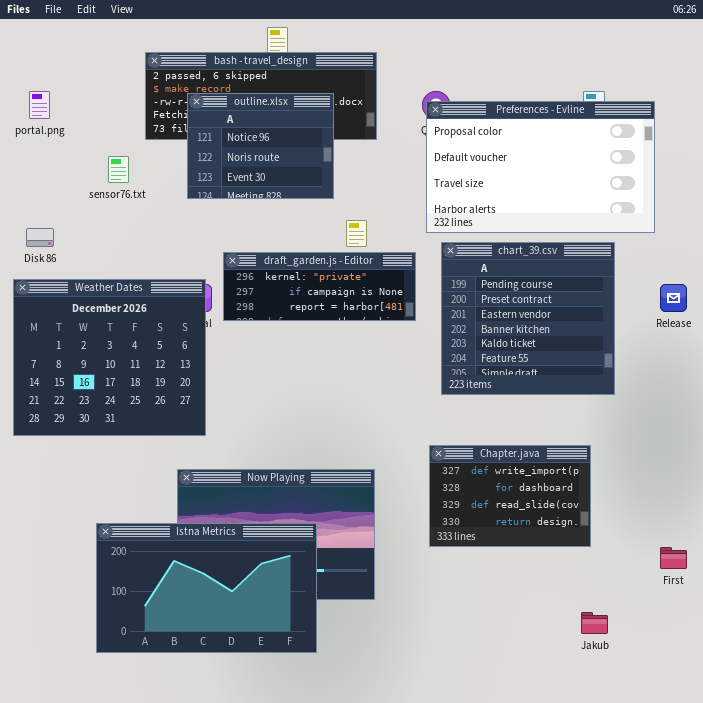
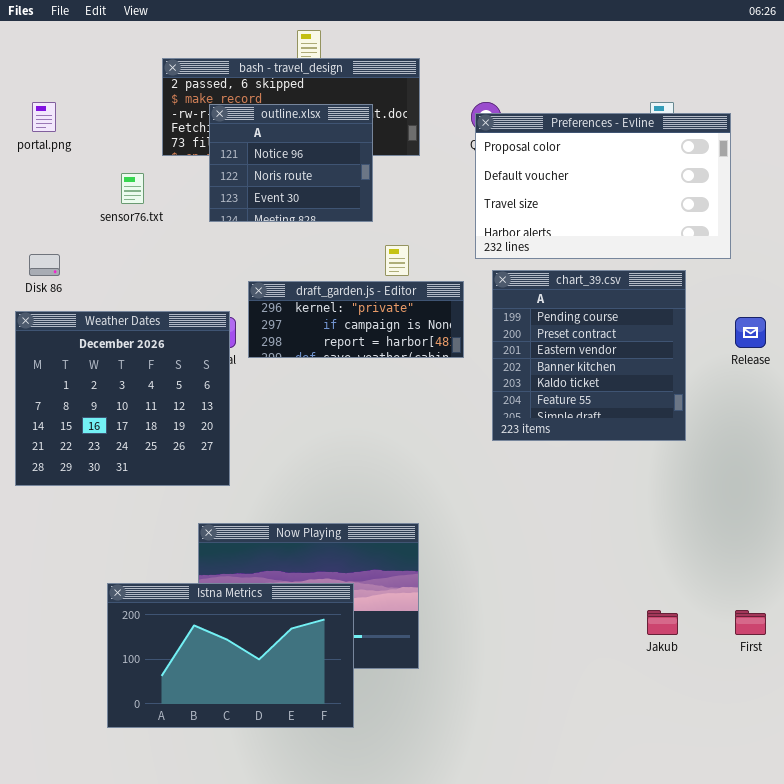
Chapter.java: [429,445,591,547] -> none, closed
Jakub: [581,612,608,634] -> [647,610,678,635], moved

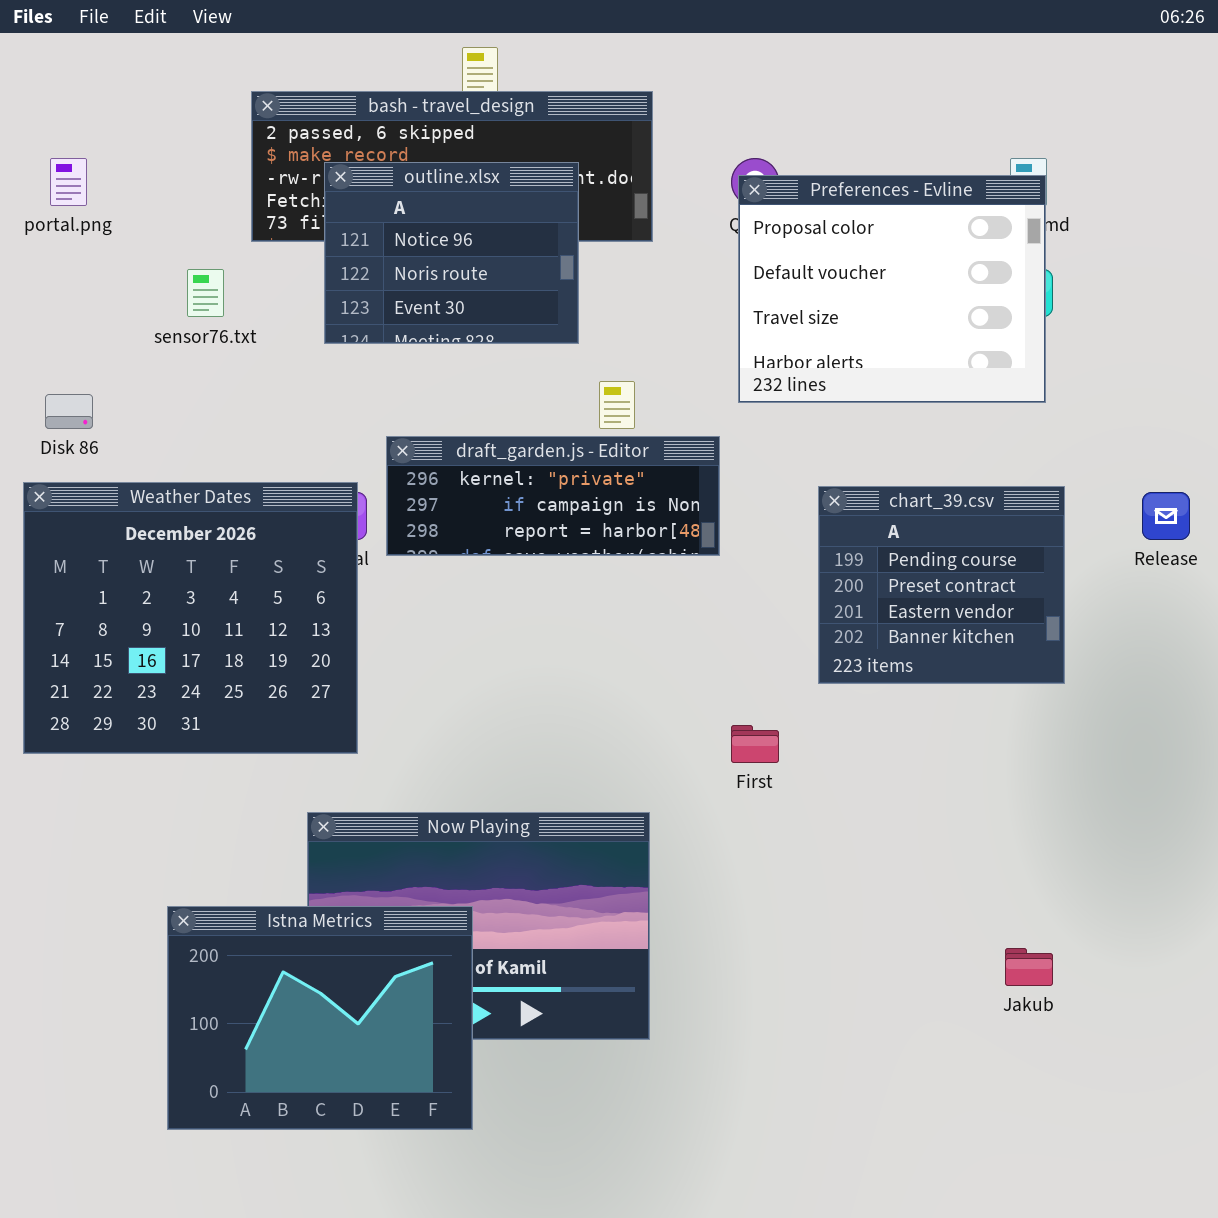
Preferences - Evline: [475,113,731,259] -> [738,175,1046,403], resized
chart_39.csv: [492,270,686,441] -> [818,486,1065,684], resized
Istna Metrics: [107,583,354,728] -> [167,906,473,1130], resized
First: [735,610,766,635] -> [731,725,779,763], moved

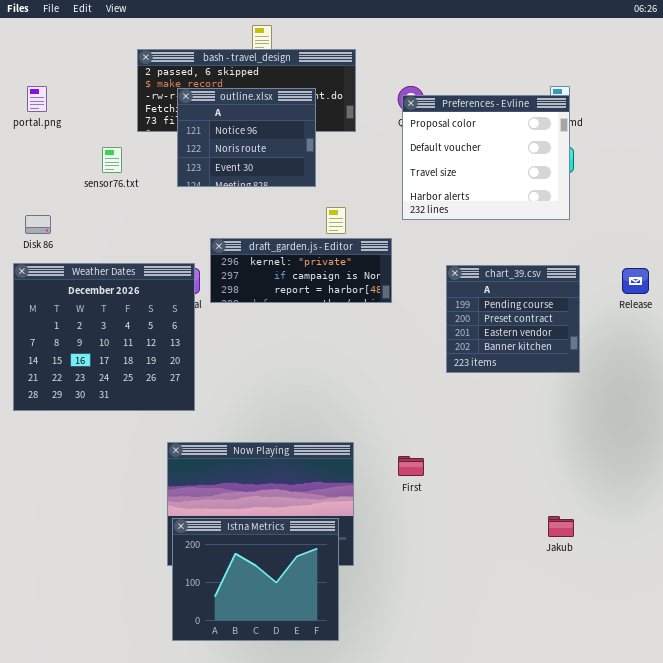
First: [731,725,779,763] -> [398,456,424,476], moved
Istna Metrics: [167,906,473,1130] -> [172,518,339,641], moved

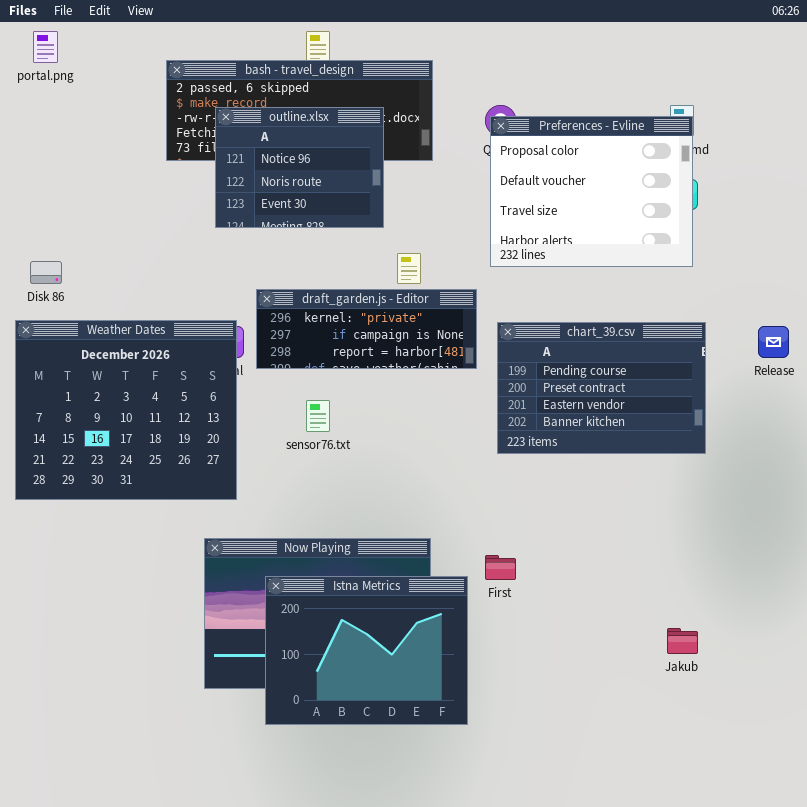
portal.png: [27,86,47,112] -> [33,31,58,63], moved
sensor76.txt: [102,147,122,173] -> [306,400,330,432], moved
chart_39.csv: [446,265,580,373] -> [497,322,706,454], resized
Istna Metrics: [172,518,339,641] -> [265,576,468,725], moved

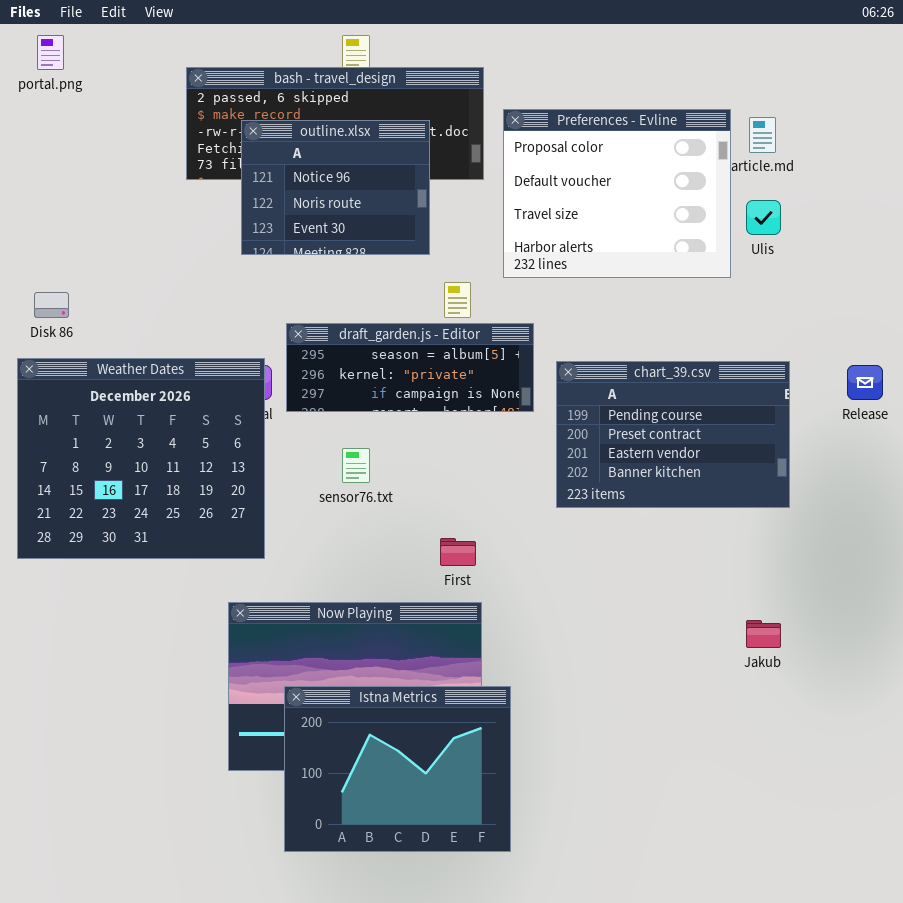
Preferences - Evline: [490,116,693,267] -> [503,109,731,278], moved
draft_garden.js - Editor: [256,289,477,369] -> [286,323,534,412], scrolled up 1 row
First: [485,555,516,580] -> [440,538,476,566], moved
Istna Metrics: [265,576,468,725] -> [284,686,511,852], moved
Jakub: [667,628,698,654] -> [746,620,781,648], moved

